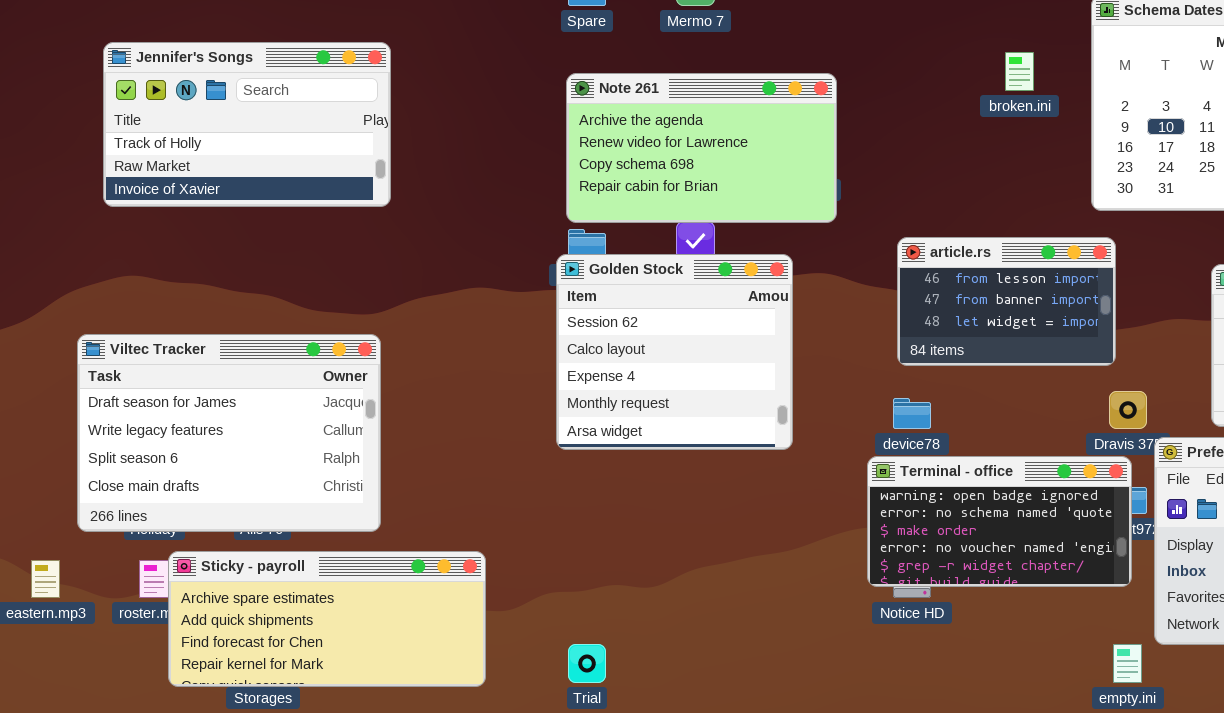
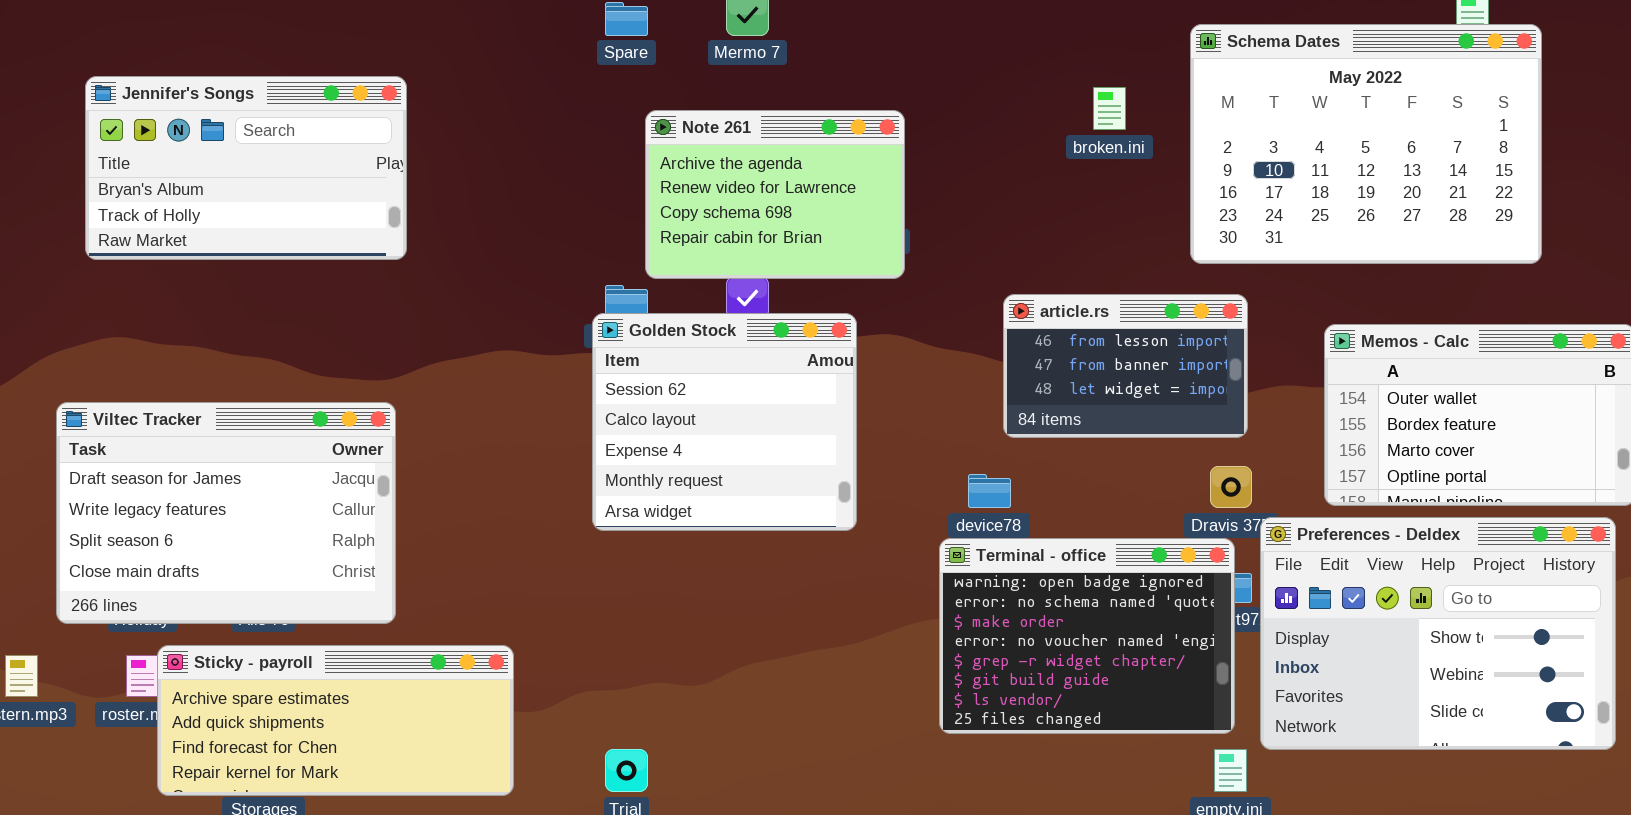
Jennifer's Songs: [103,42,391,207] -> [85,76,407,260], scrolled up 1 row
Note 261: [566,73,837,223] -> [645,110,905,279], resized
article.rs: [897,237,1116,366] -> [1003,294,1248,438], moved
Terminal - office: [867,456,1132,587] -> [939,538,1235,734], resized

